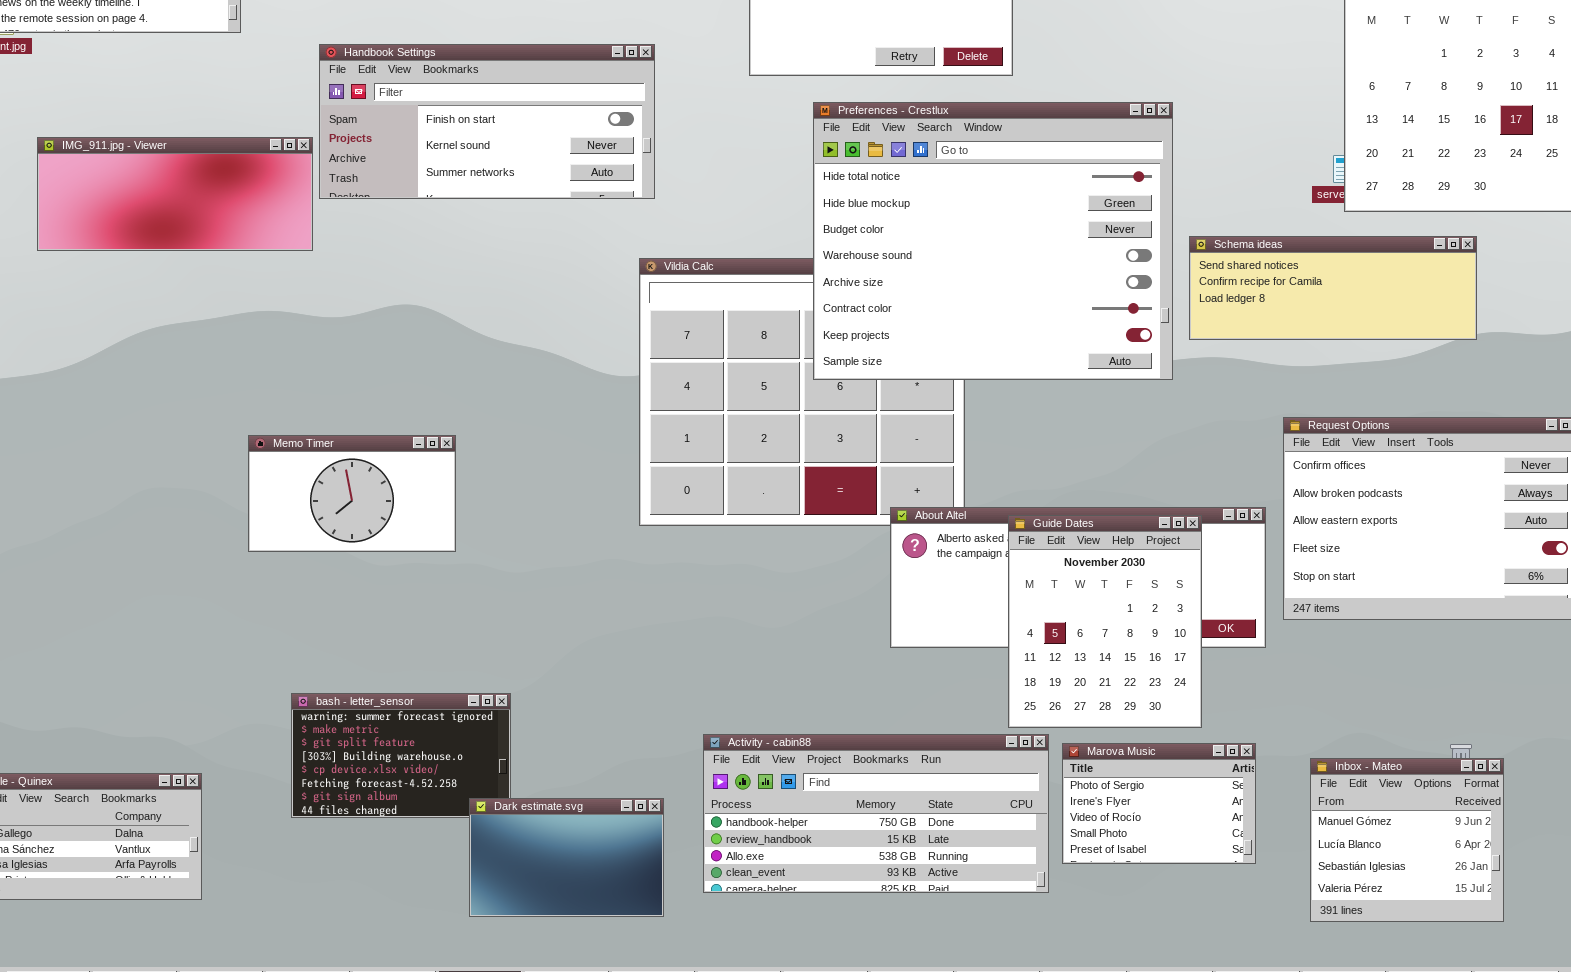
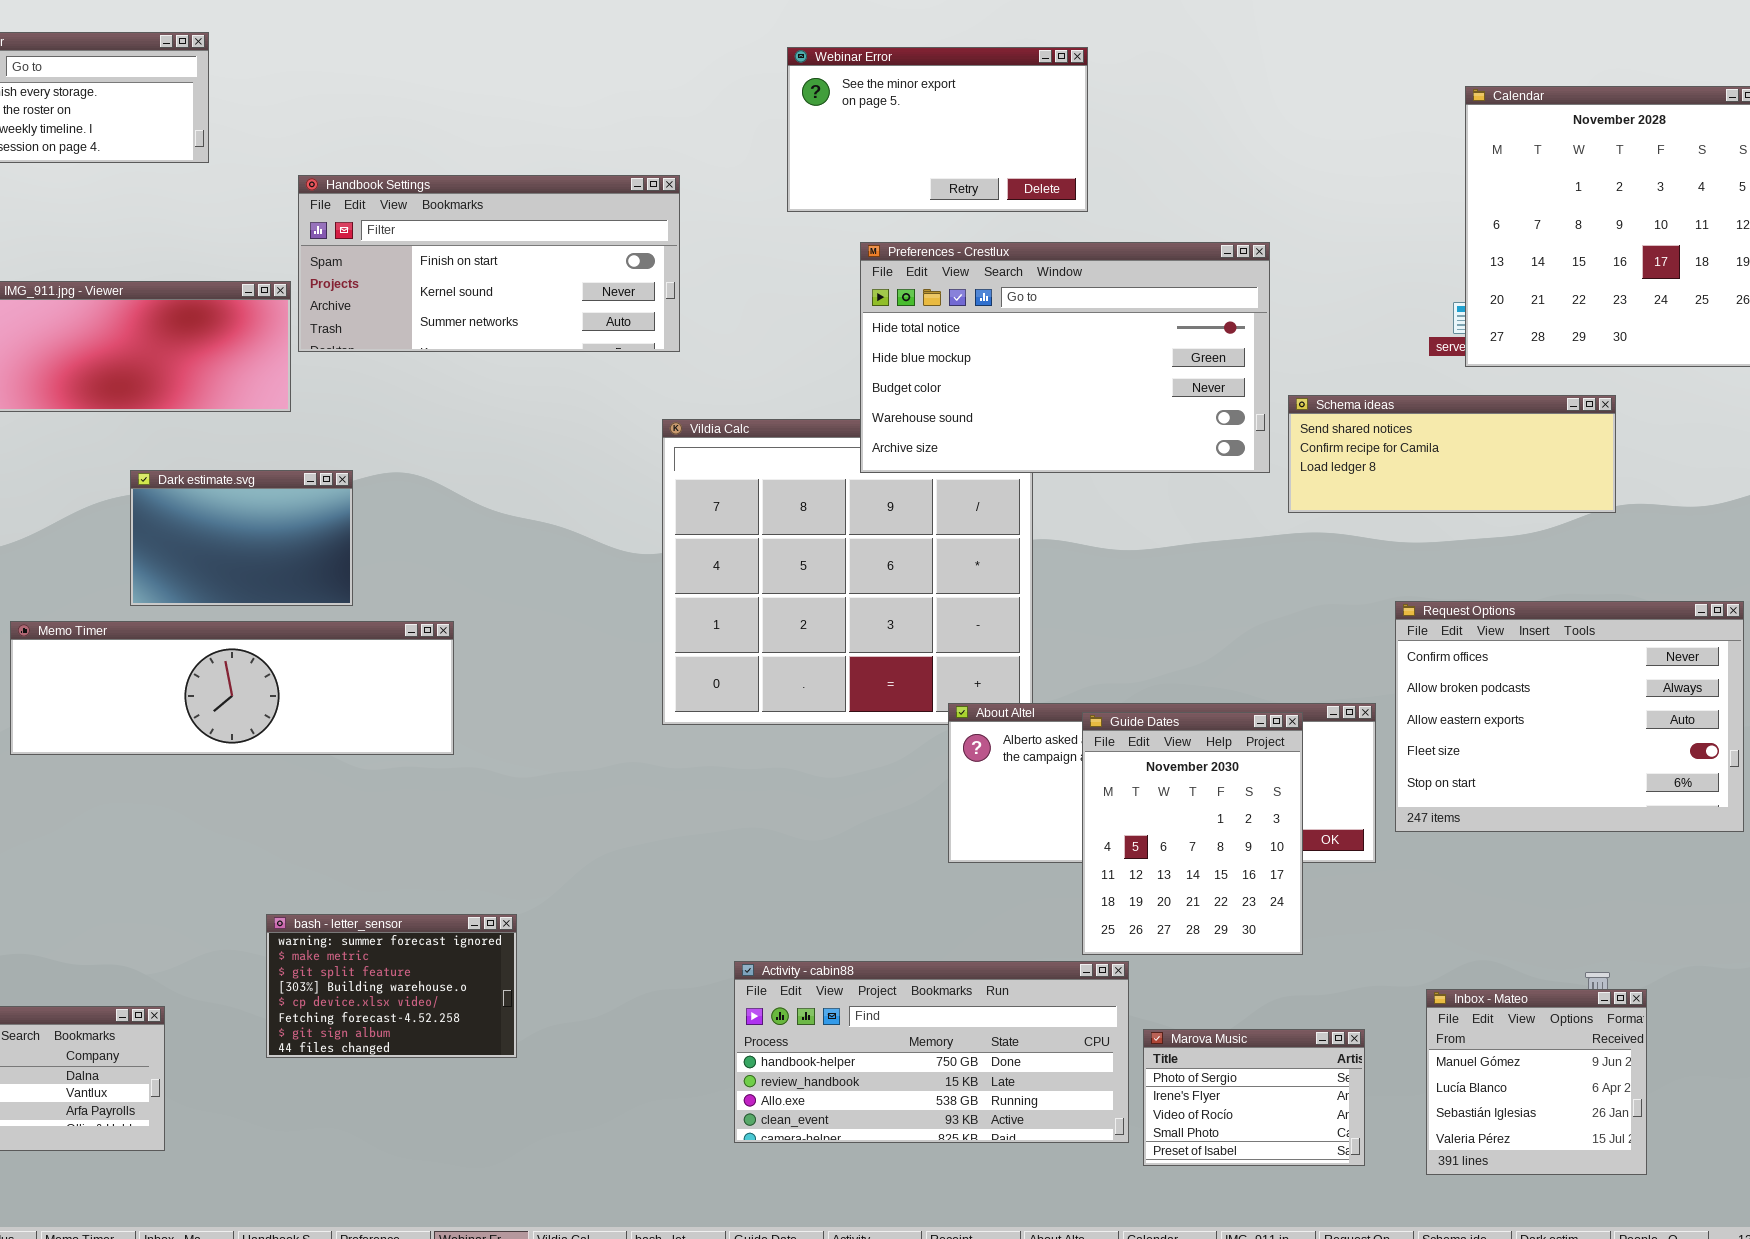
Preferences - Crestlux: [813,102,1173,380] -> [860,242,1270,473], resized
Memo Timer: [248,435,456,552] -> [10,621,454,755], resized
Marova Music: [1062,743,1256,864] -> [1143,1029,1365,1166], moved
Dark estimate.svg: [469,798,664,917] -> [130,470,353,606], moved

